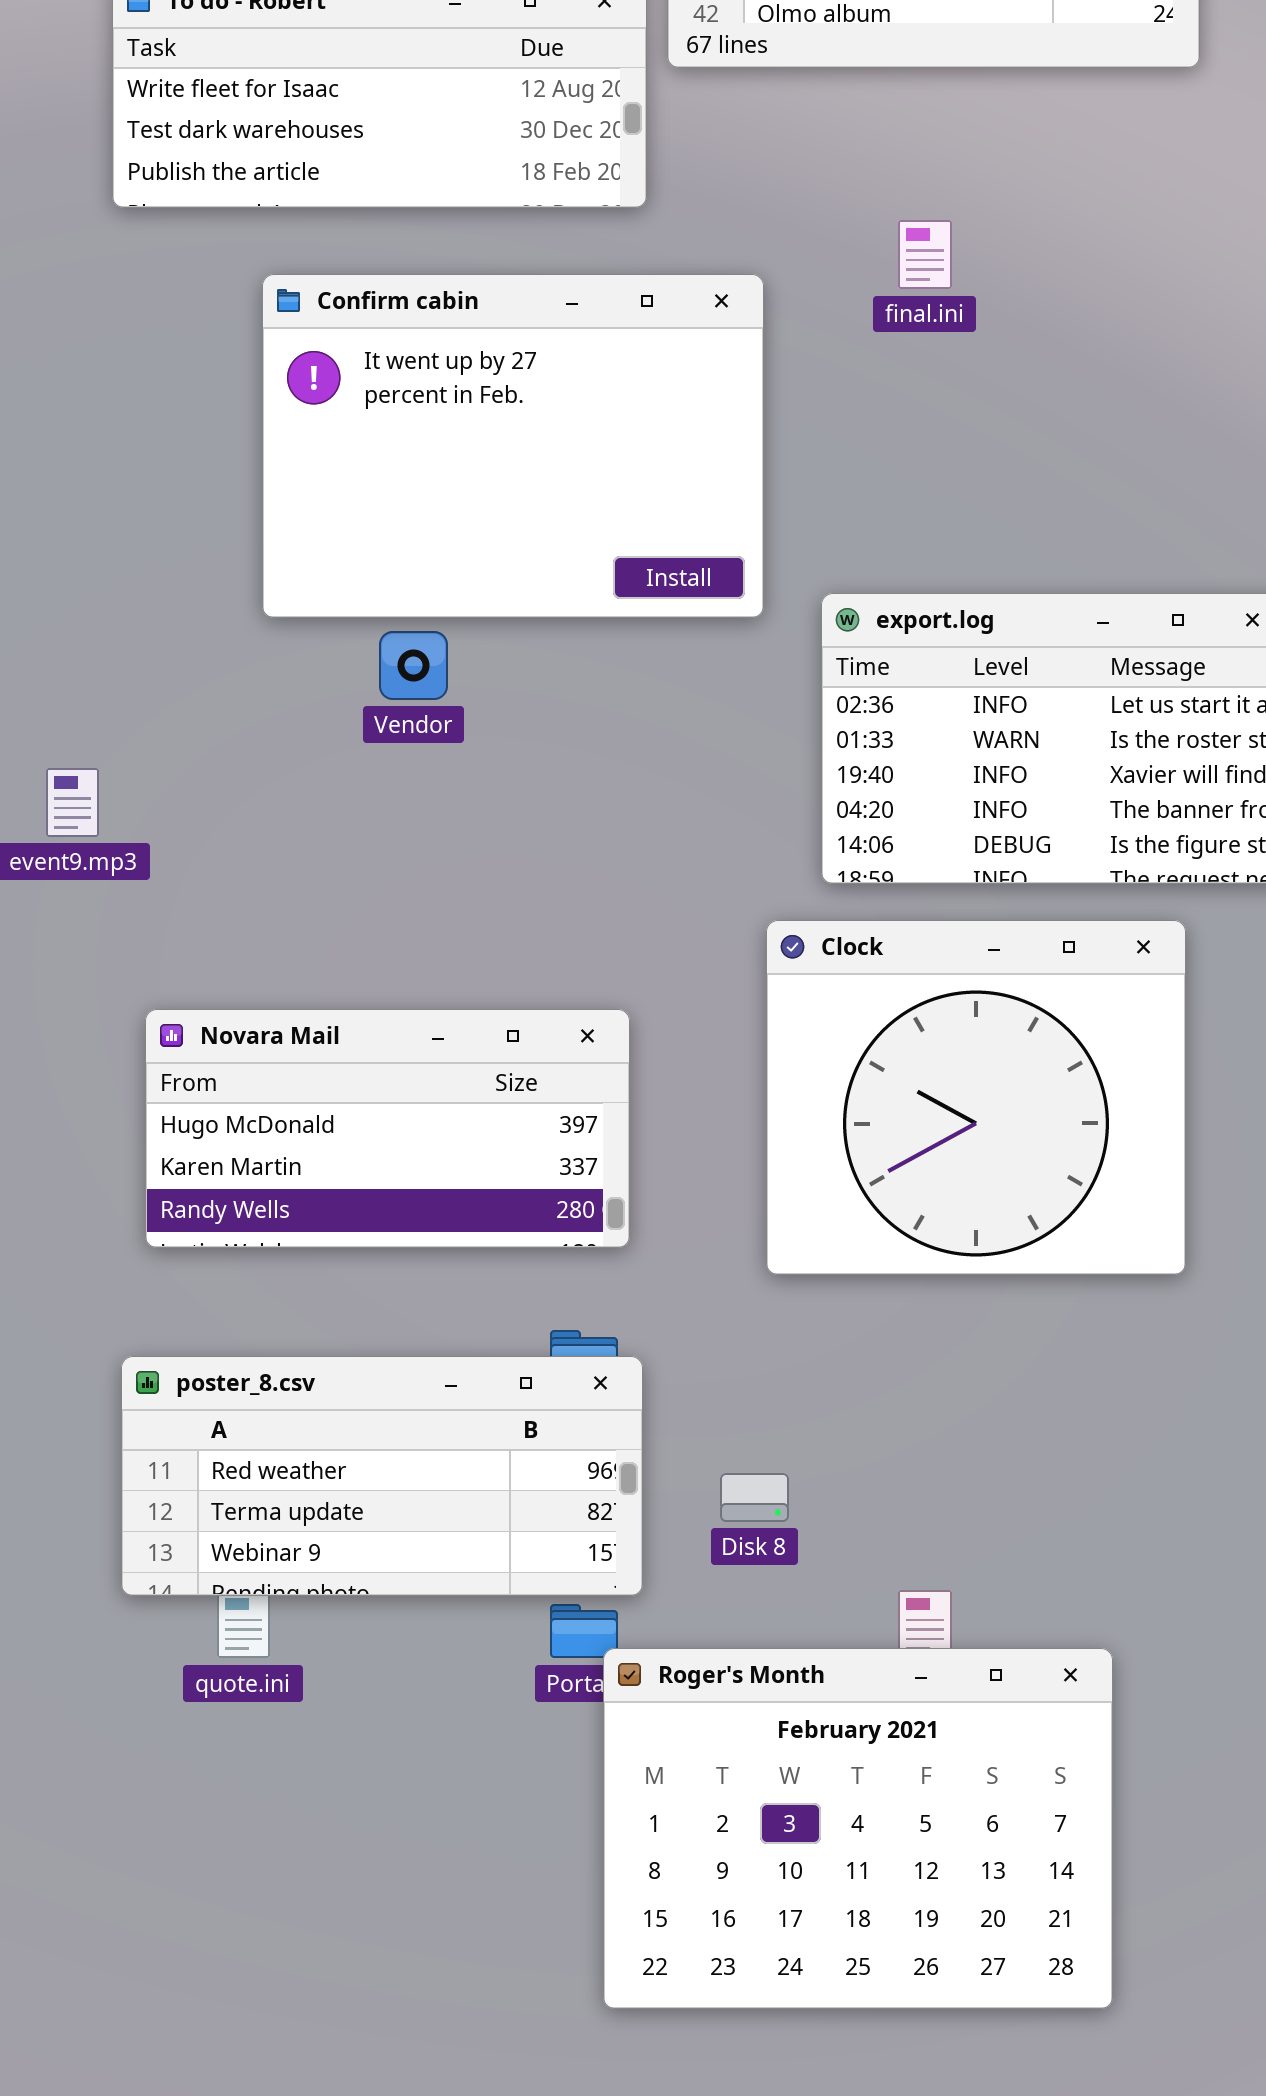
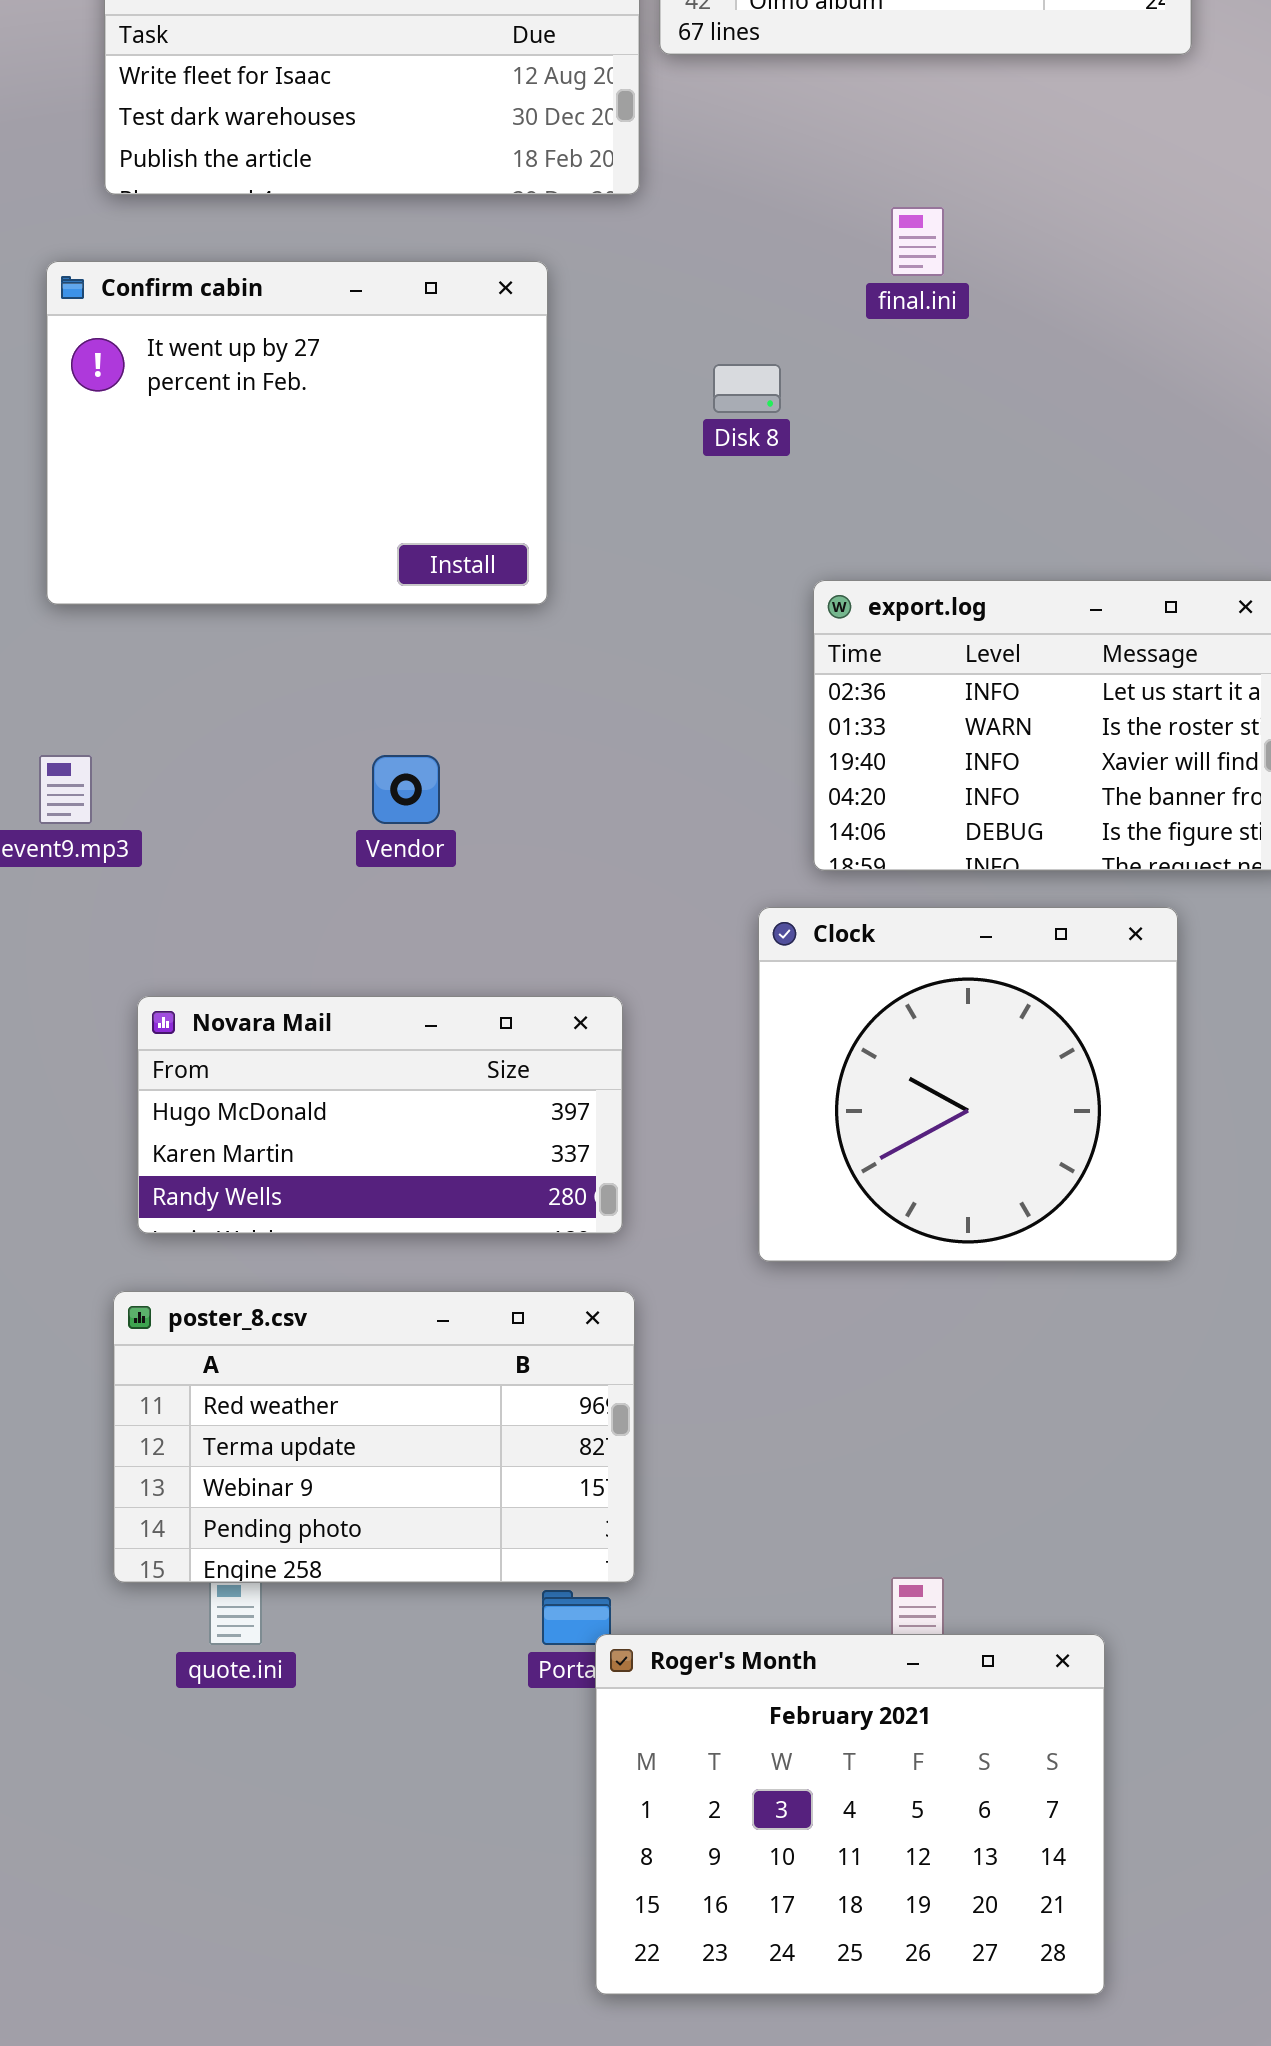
Confirm cabin: [262,274,764,618] -> [46,261,548,605], moved
Vendor: [379,631,448,700] -> [372,755,440,824], moved
poster_8.csv: [121,1356,643,1596] -> [113,1291,635,1583], resized
Disk 8: [720,1473,789,1522] -> [713,364,781,413], moved

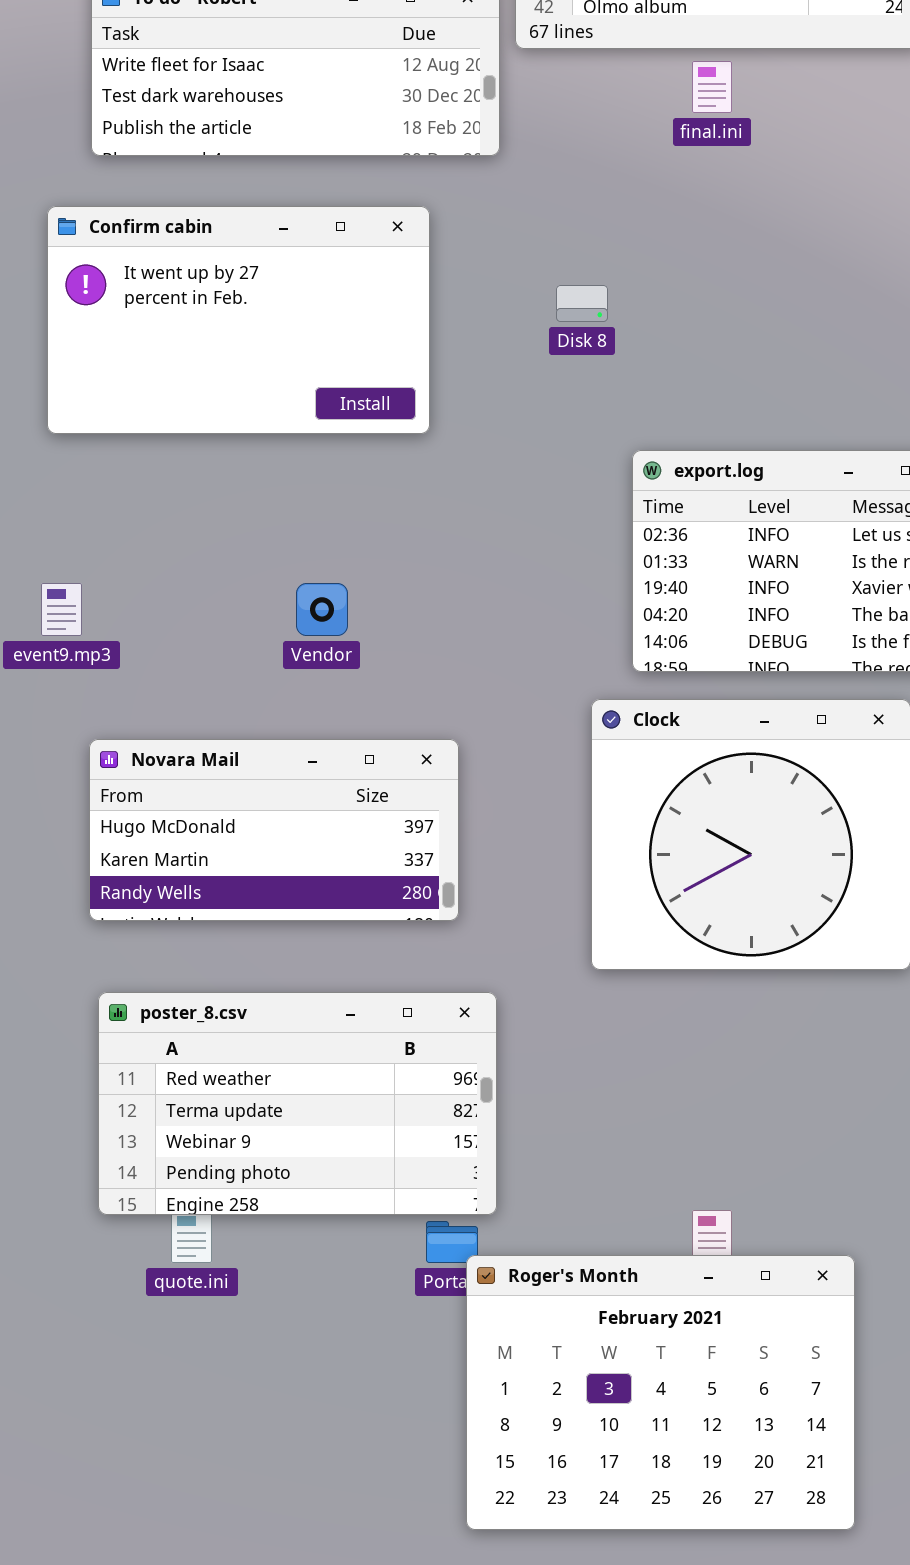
final.ini: [891,207,944,276] -> [692,61,732,113], moved
Confirm cabin: [46,261,548,605] -> [47,206,430,434], resized
Novara Mail: [137,996,623,1234] -> [89,739,459,921], moved

